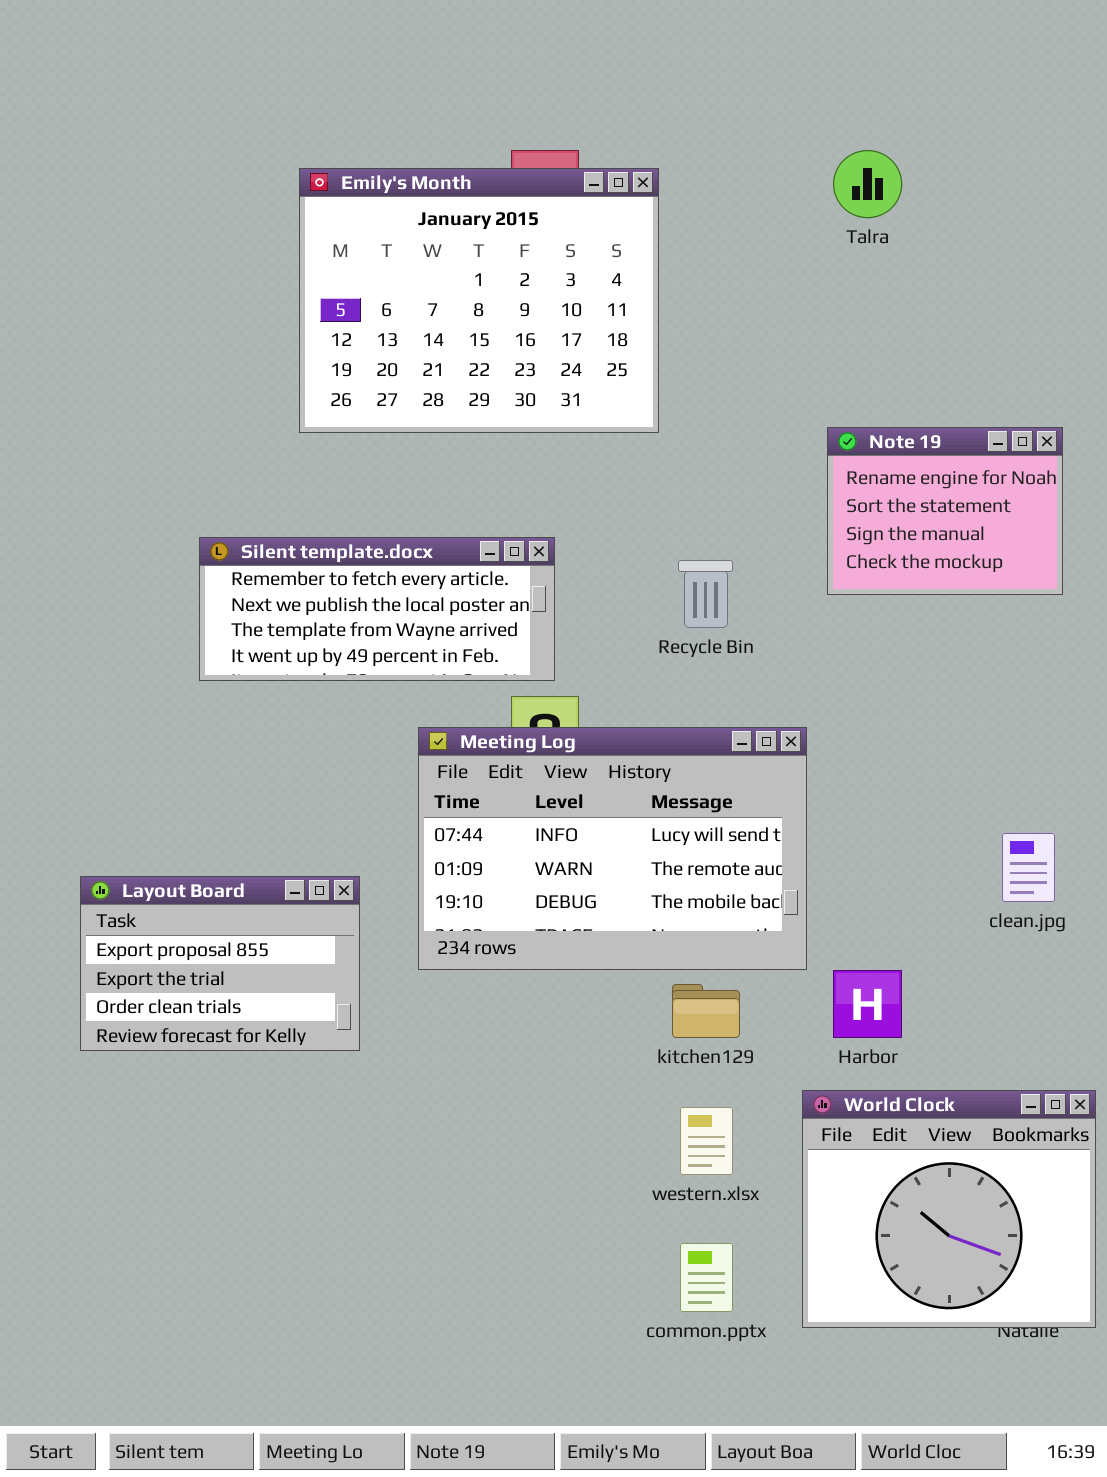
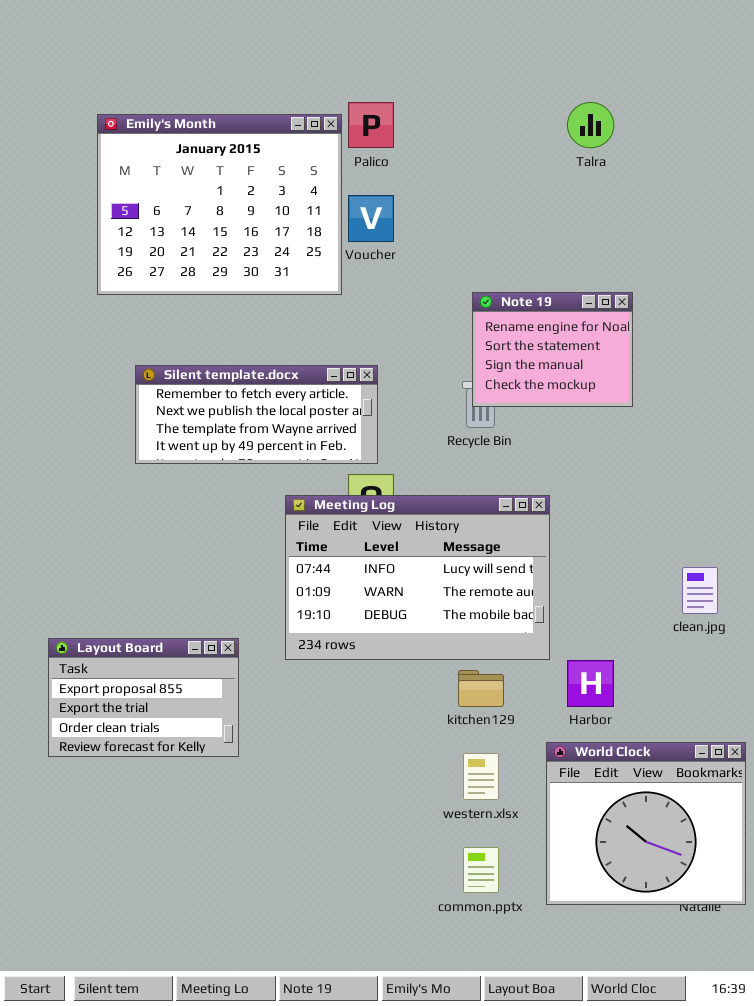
Emily's Month: [299,168,659,433] -> [97,114,342,295], moved
Note 19: [827,427,1063,595] -> [472,292,633,407], moved
Layout Board: [80,876,360,1051] -> [48,638,239,757], moved

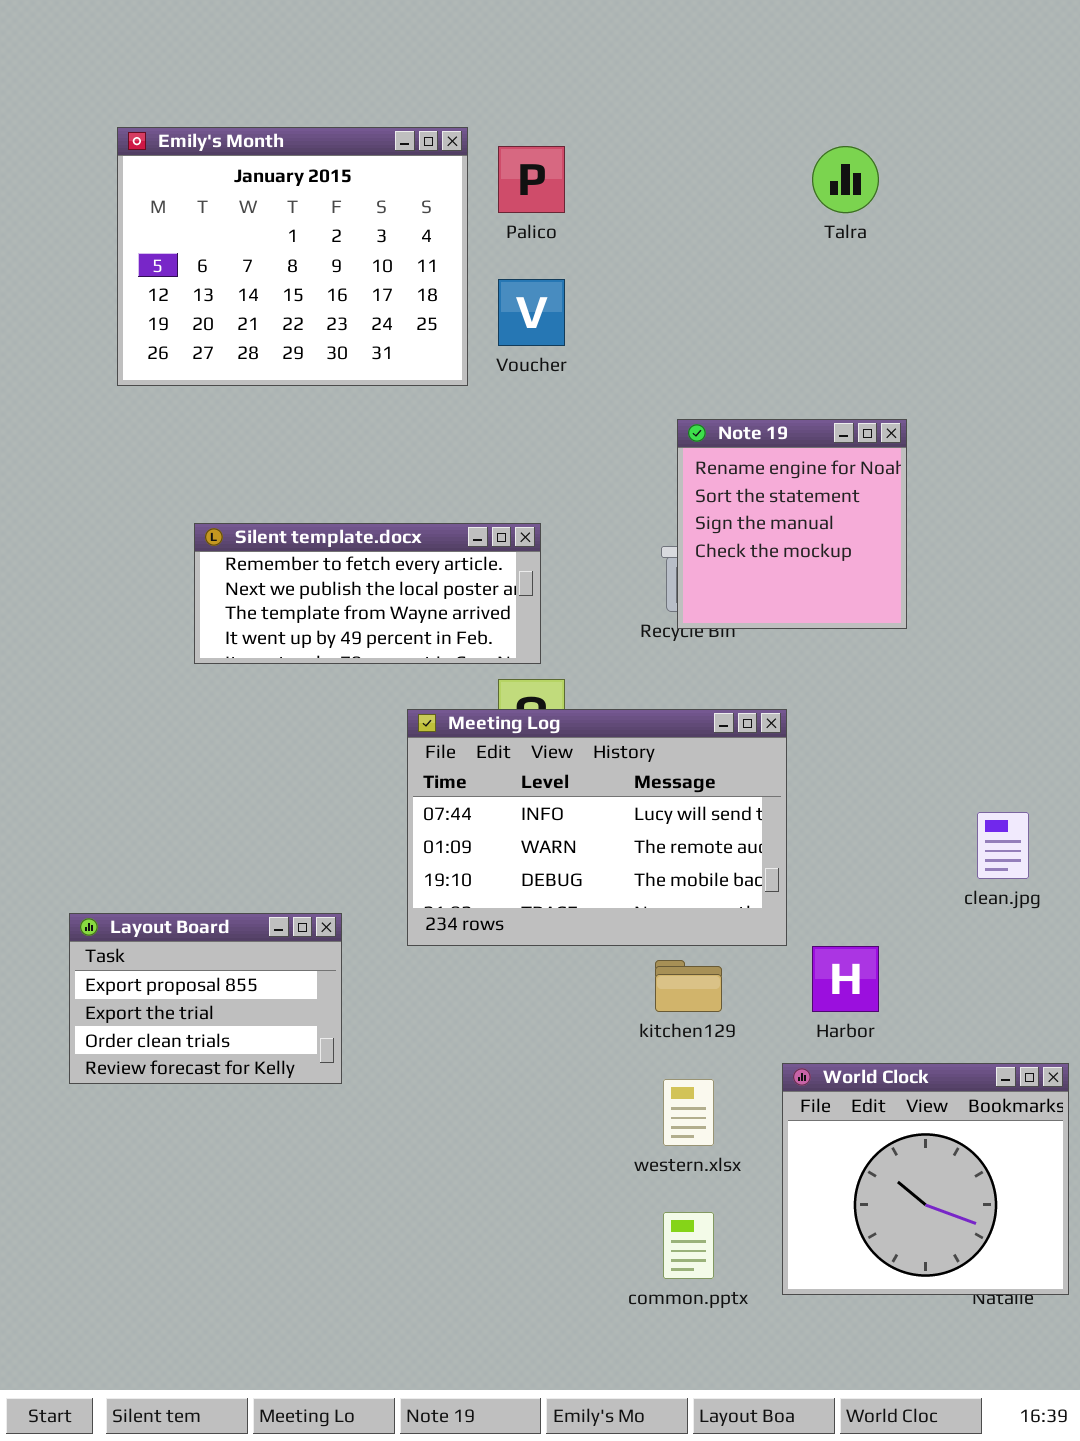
Emily's Month: [97,114,342,295] -> [117,127,468,386], moved
Note 19: [472,292,633,407] -> [677,419,907,629], resized

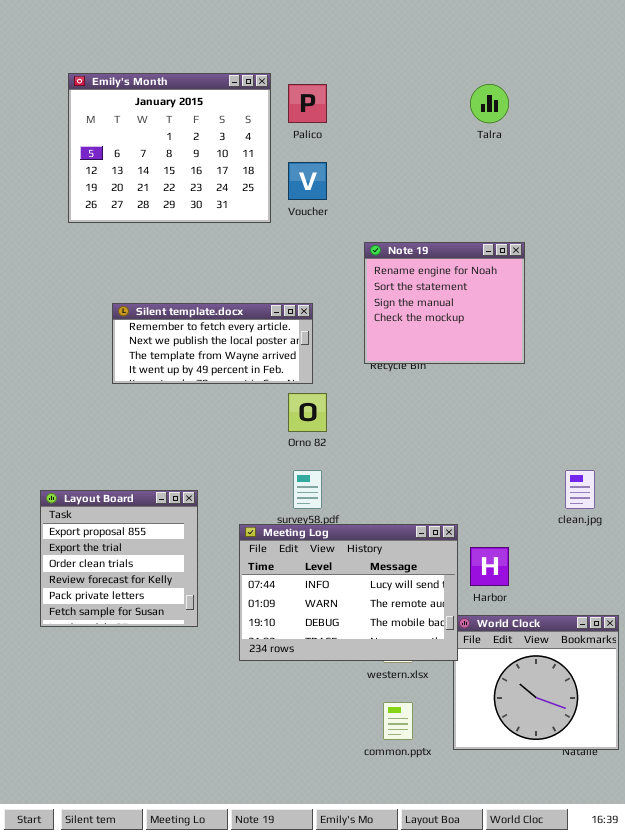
Note 19: [677,419,907,629] -> [364,242,525,364], resized
Meeting Log: [407,709,787,946] -> [239,524,458,661], moved
Layout Board: [69,913,342,1084] -> [40,490,198,627], resized

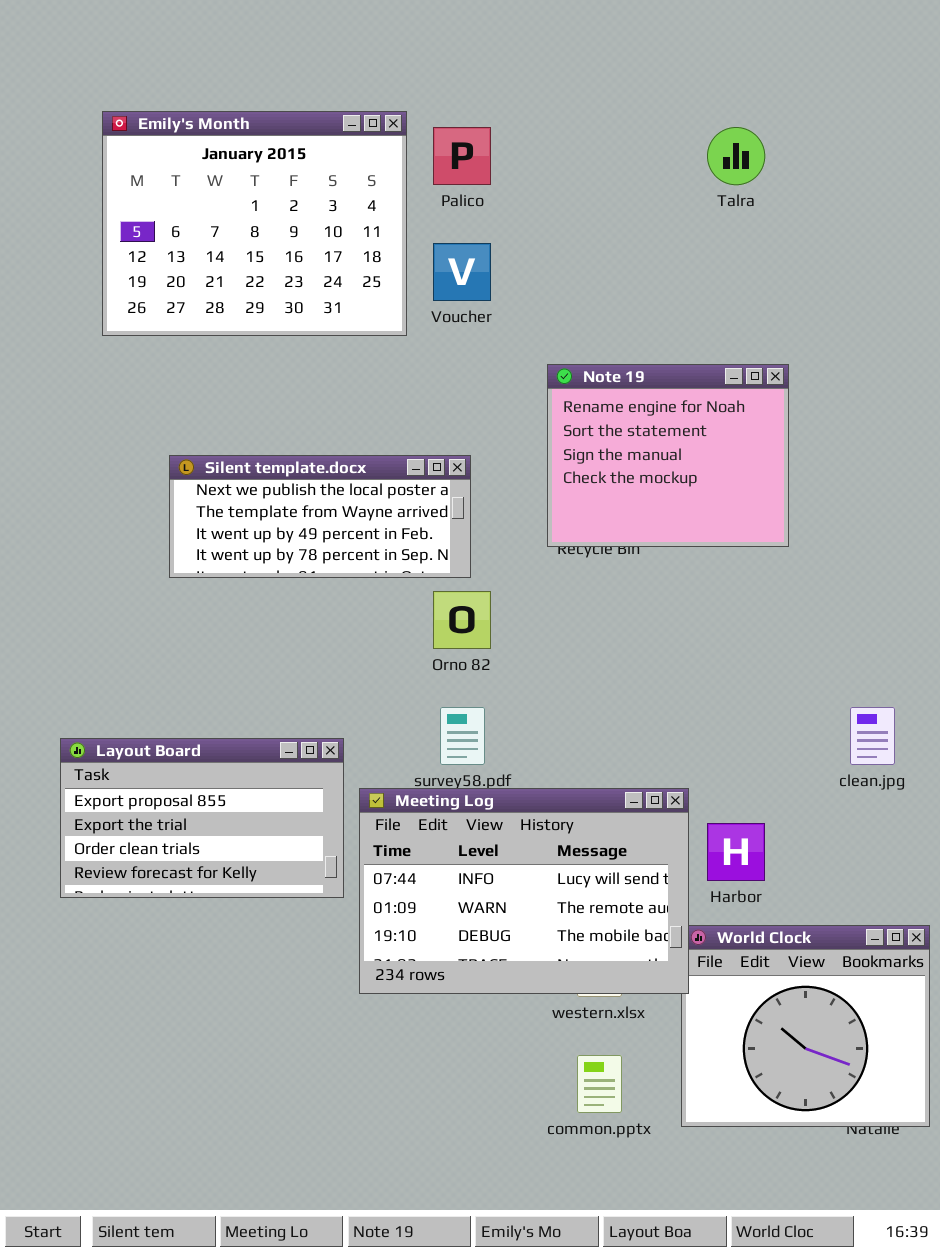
Silent template.docx: [112,303,313,384] -> [169,455,471,578], scrolled down 1 row
Layout Board: [40,490,198,627] -> [60,738,344,898], resized

